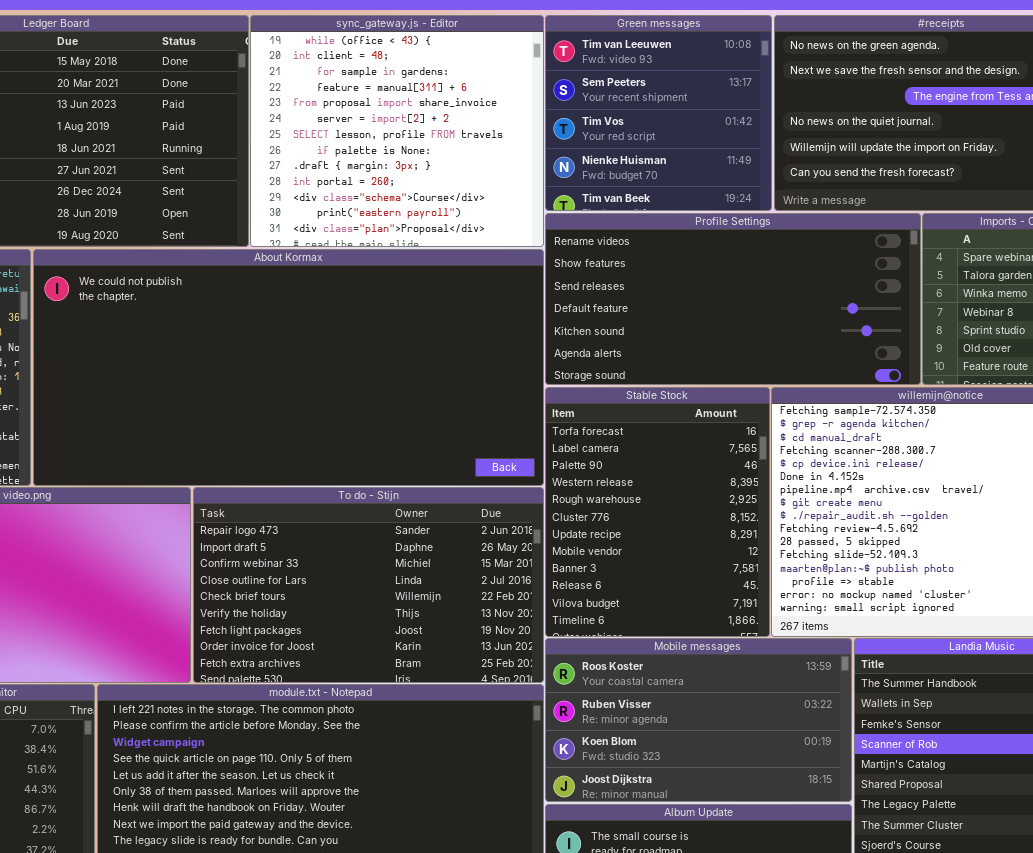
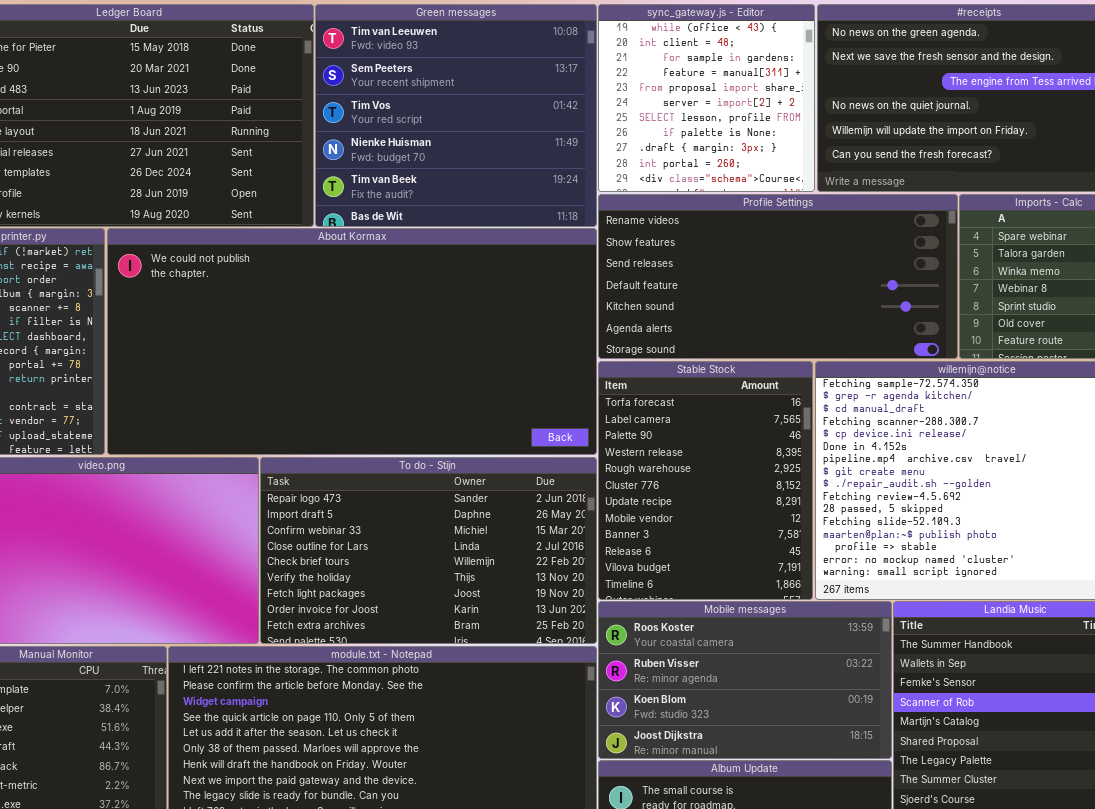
sync_gateway.js - Editor: [250,15,544,247] -> [598,4,815,192], moved, resized
Green messages: [545,15,772,211] -> [315,4,597,227], moved, resized

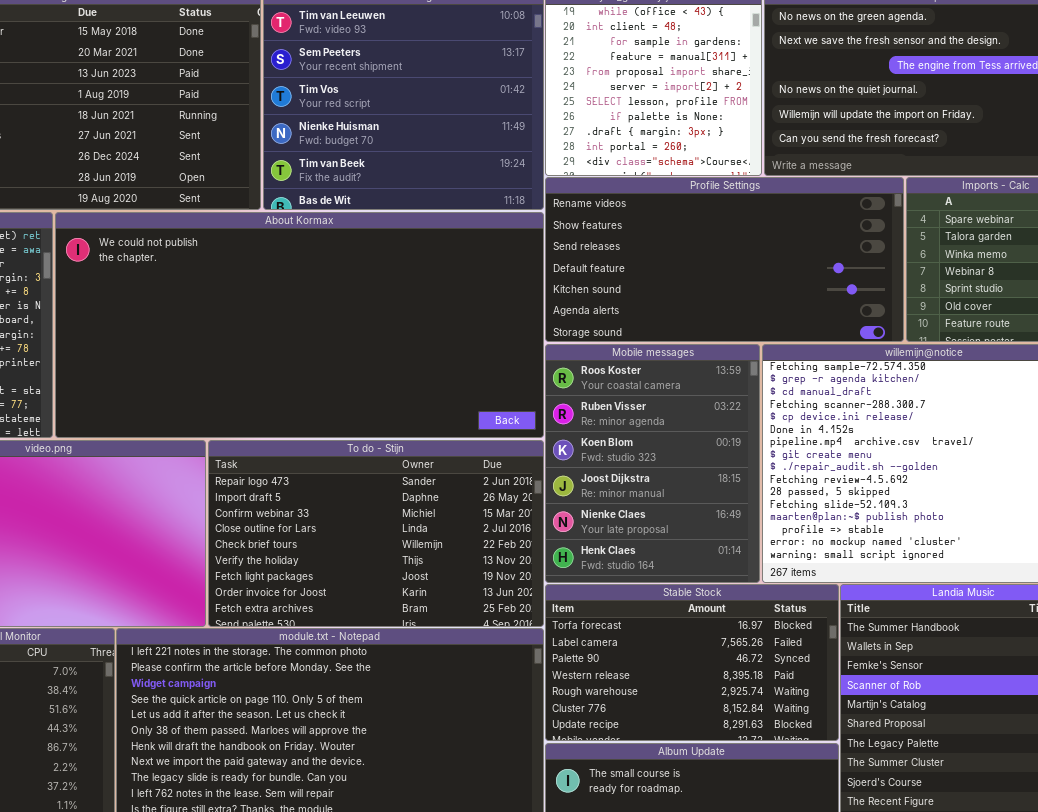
Stable Stock: [598,361,813,600] -> [545,584,839,741], moved, resized
Mobile messages: [598,601,892,759] -> [545,344,760,583], moved, resized

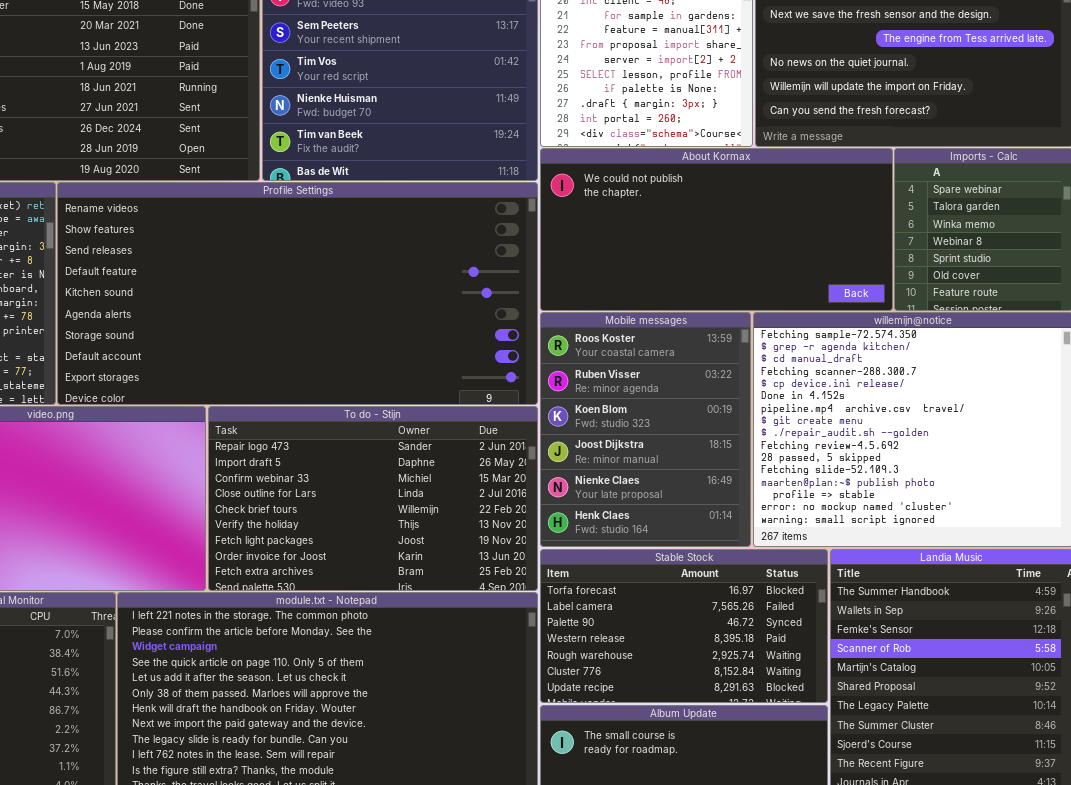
Profile Settings: [545,177,904,342] -> [57,182,538,405], moved, resized
About Kormax: [55,212,544,438] -> [540,148,893,311], moved, resized

